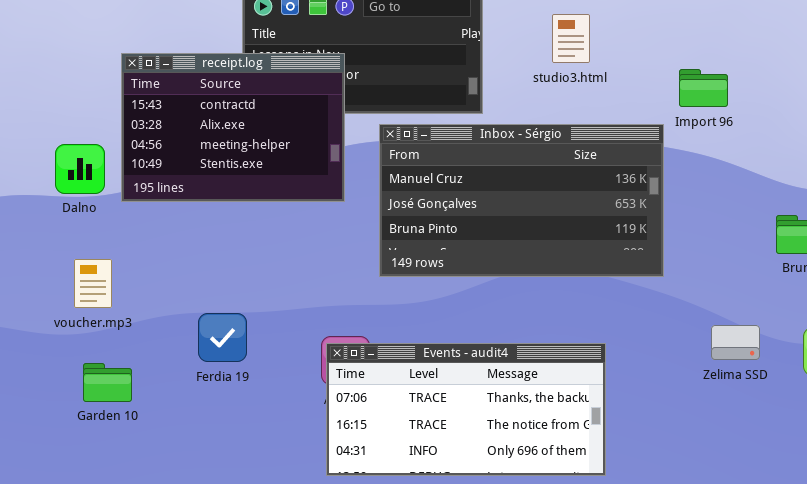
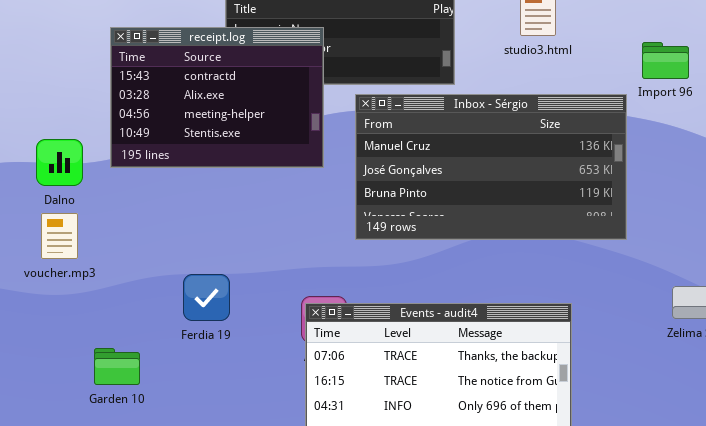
Dalno: [55,144,105,194] -> [36,139,83,186], moved
voucher.mp3: [74,259,112,308] -> [41,213,78,259], moved
Garden 10: [83,363,132,402] -> [94,348,140,385], moved

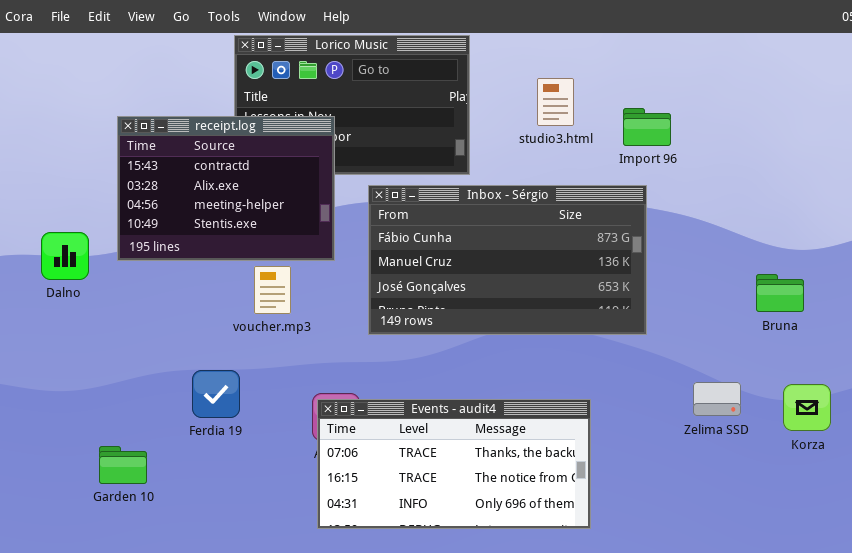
Import 96: [642,42,689,79] -> [623,108,671,146], moved
Inbox - Sérgio: [355,94,627,240] -> [368,185,647,335], scrolled up 1 row
voucher.mp3: [41,213,78,259] -> [254,266,291,314], moved

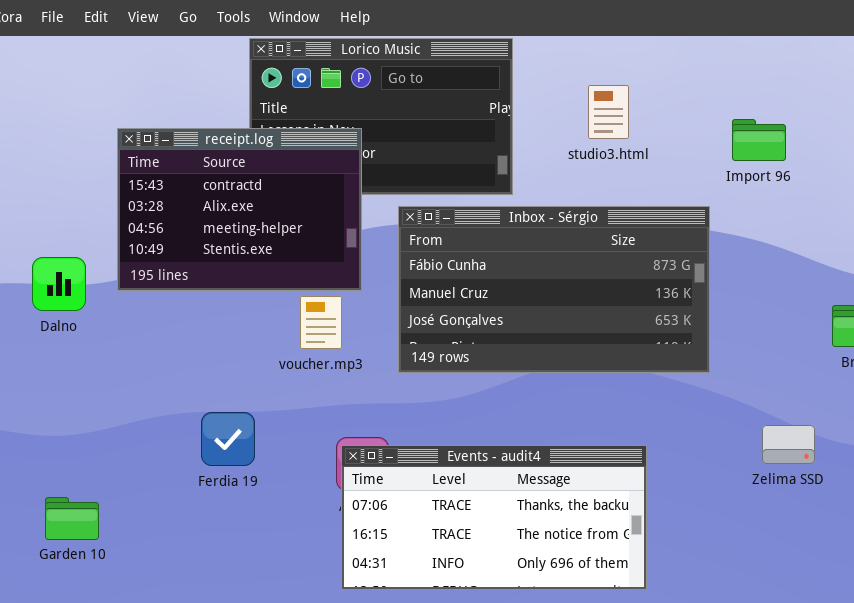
Import 96: [623,108,671,146] -> [732,119,786,161], moved
voucher.mp3: [254,266,291,314] -> [300,296,342,349], moved
Garden 10: [99,446,147,484] -> [45,497,99,540], moved

